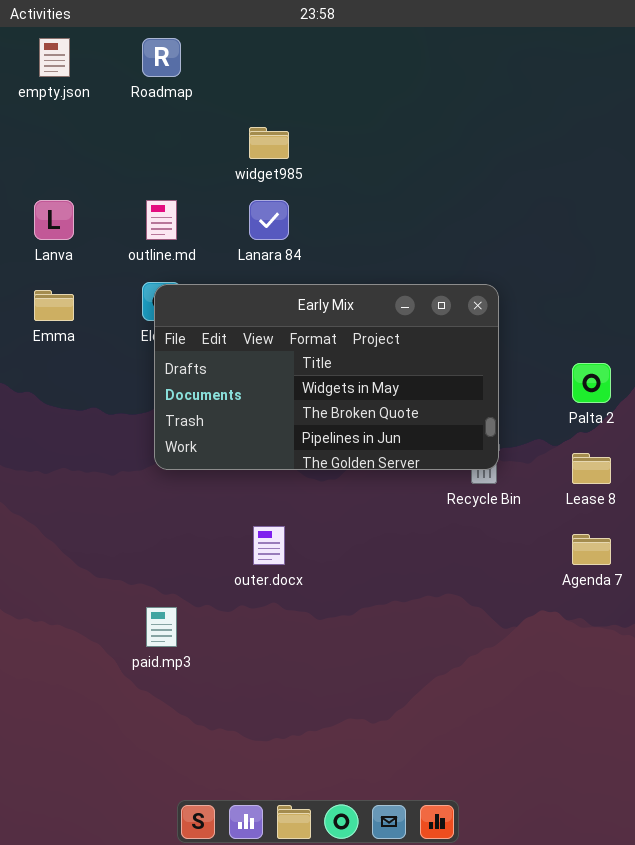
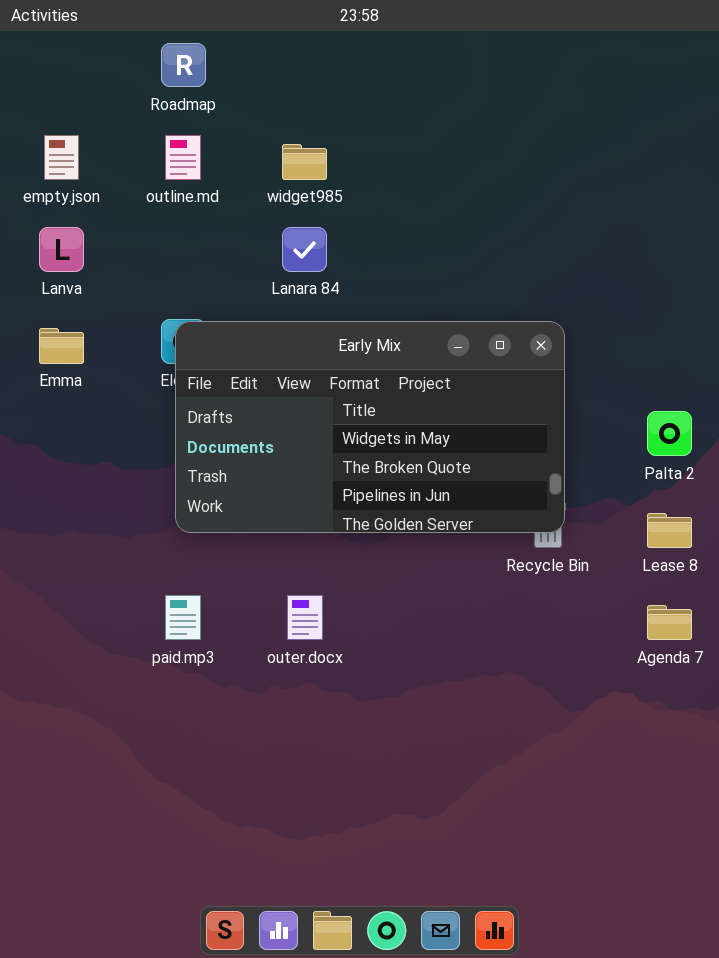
empty.json: [39,38,70,77] -> [44,135,79,180], moved
outline.md: [146,200,177,240] -> [165,135,201,180], moved
paid.mp3: [146,607,177,647] -> [165,595,201,640], moved

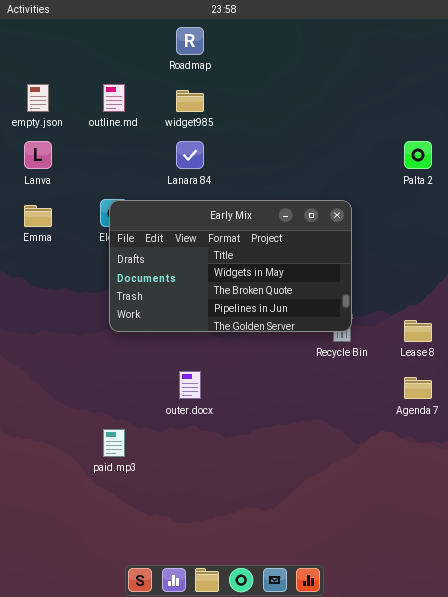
Roadmap: [161,43,206,87] -> [176,27,204,55], moved
Palta 2: [647,411,692,456] -> [404,141,432,169], moved
paid.mp3: [165,595,201,640] -> [103,429,125,457], moved

